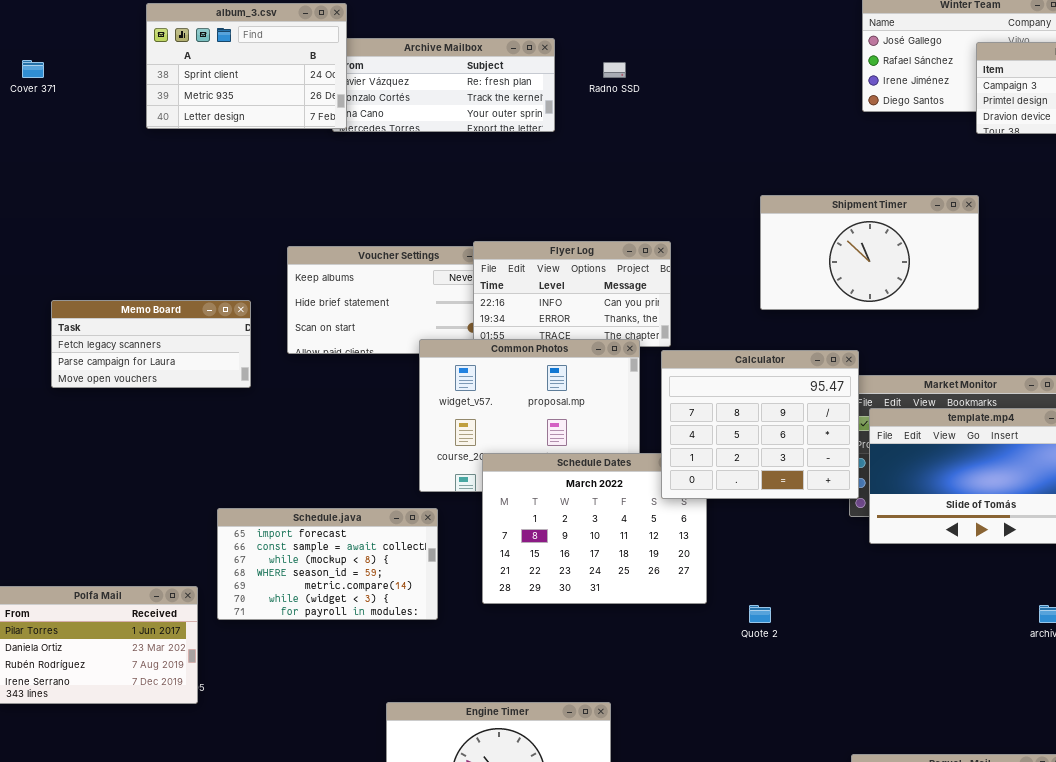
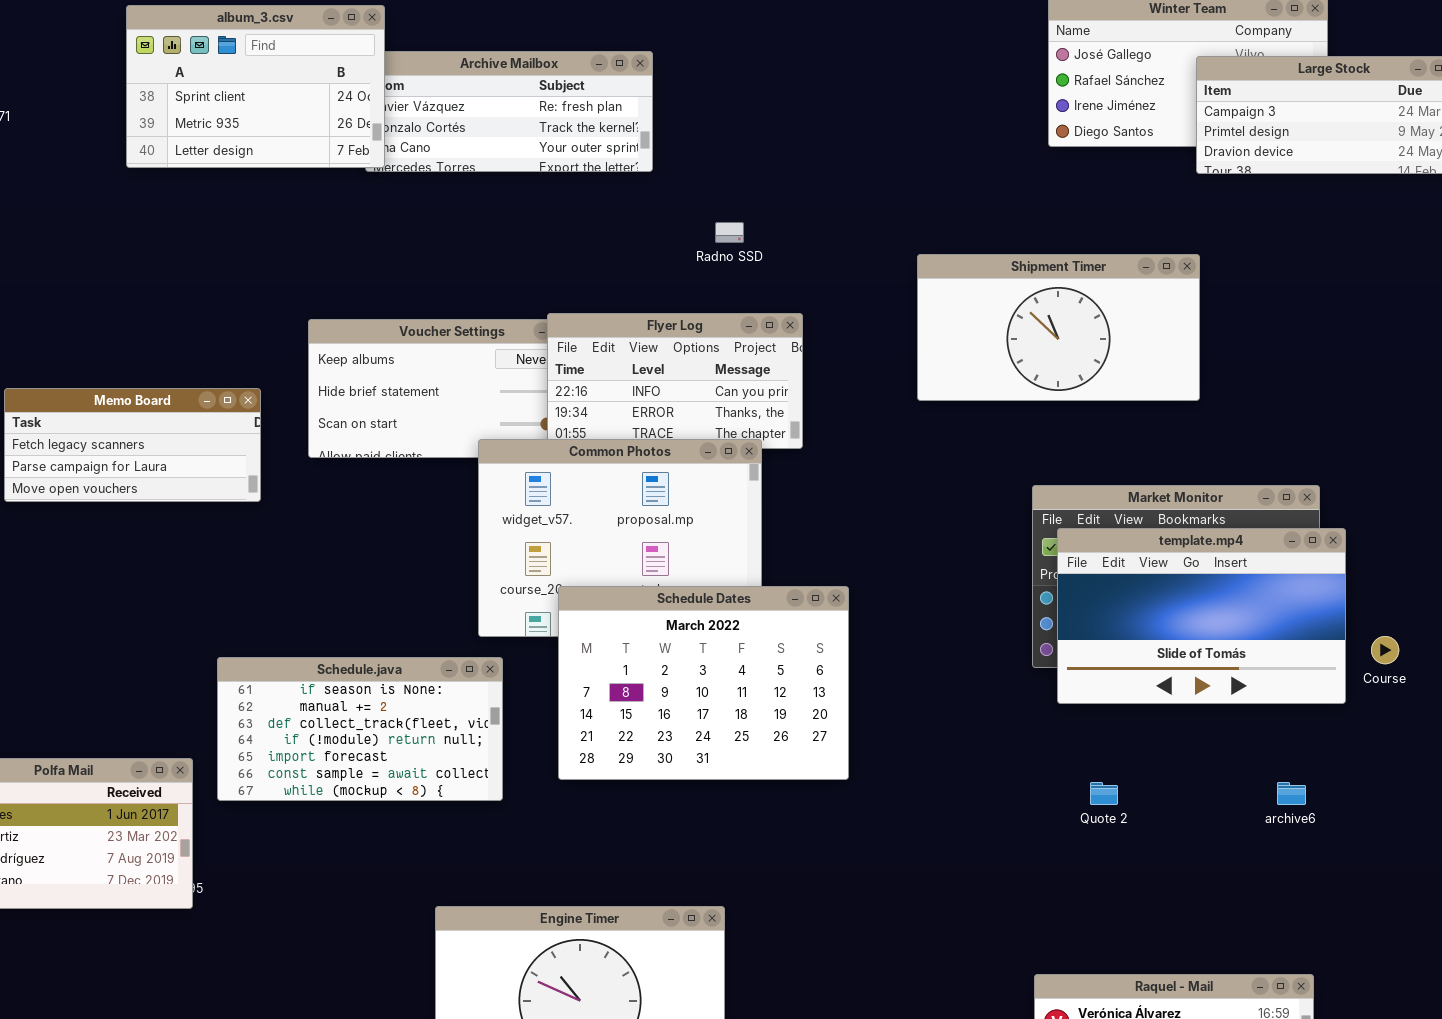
Radno SSD: [603,62,626,78] -> [715,222,744,243], moved
Calculator: [661,350,859,499] -> none, closed
Schedule.java: [217,508,438,620] -> [217,657,503,801], scrolled up 4 rows
Quote 2: [749,605,771,623] -> [1090,782,1118,805], moved

